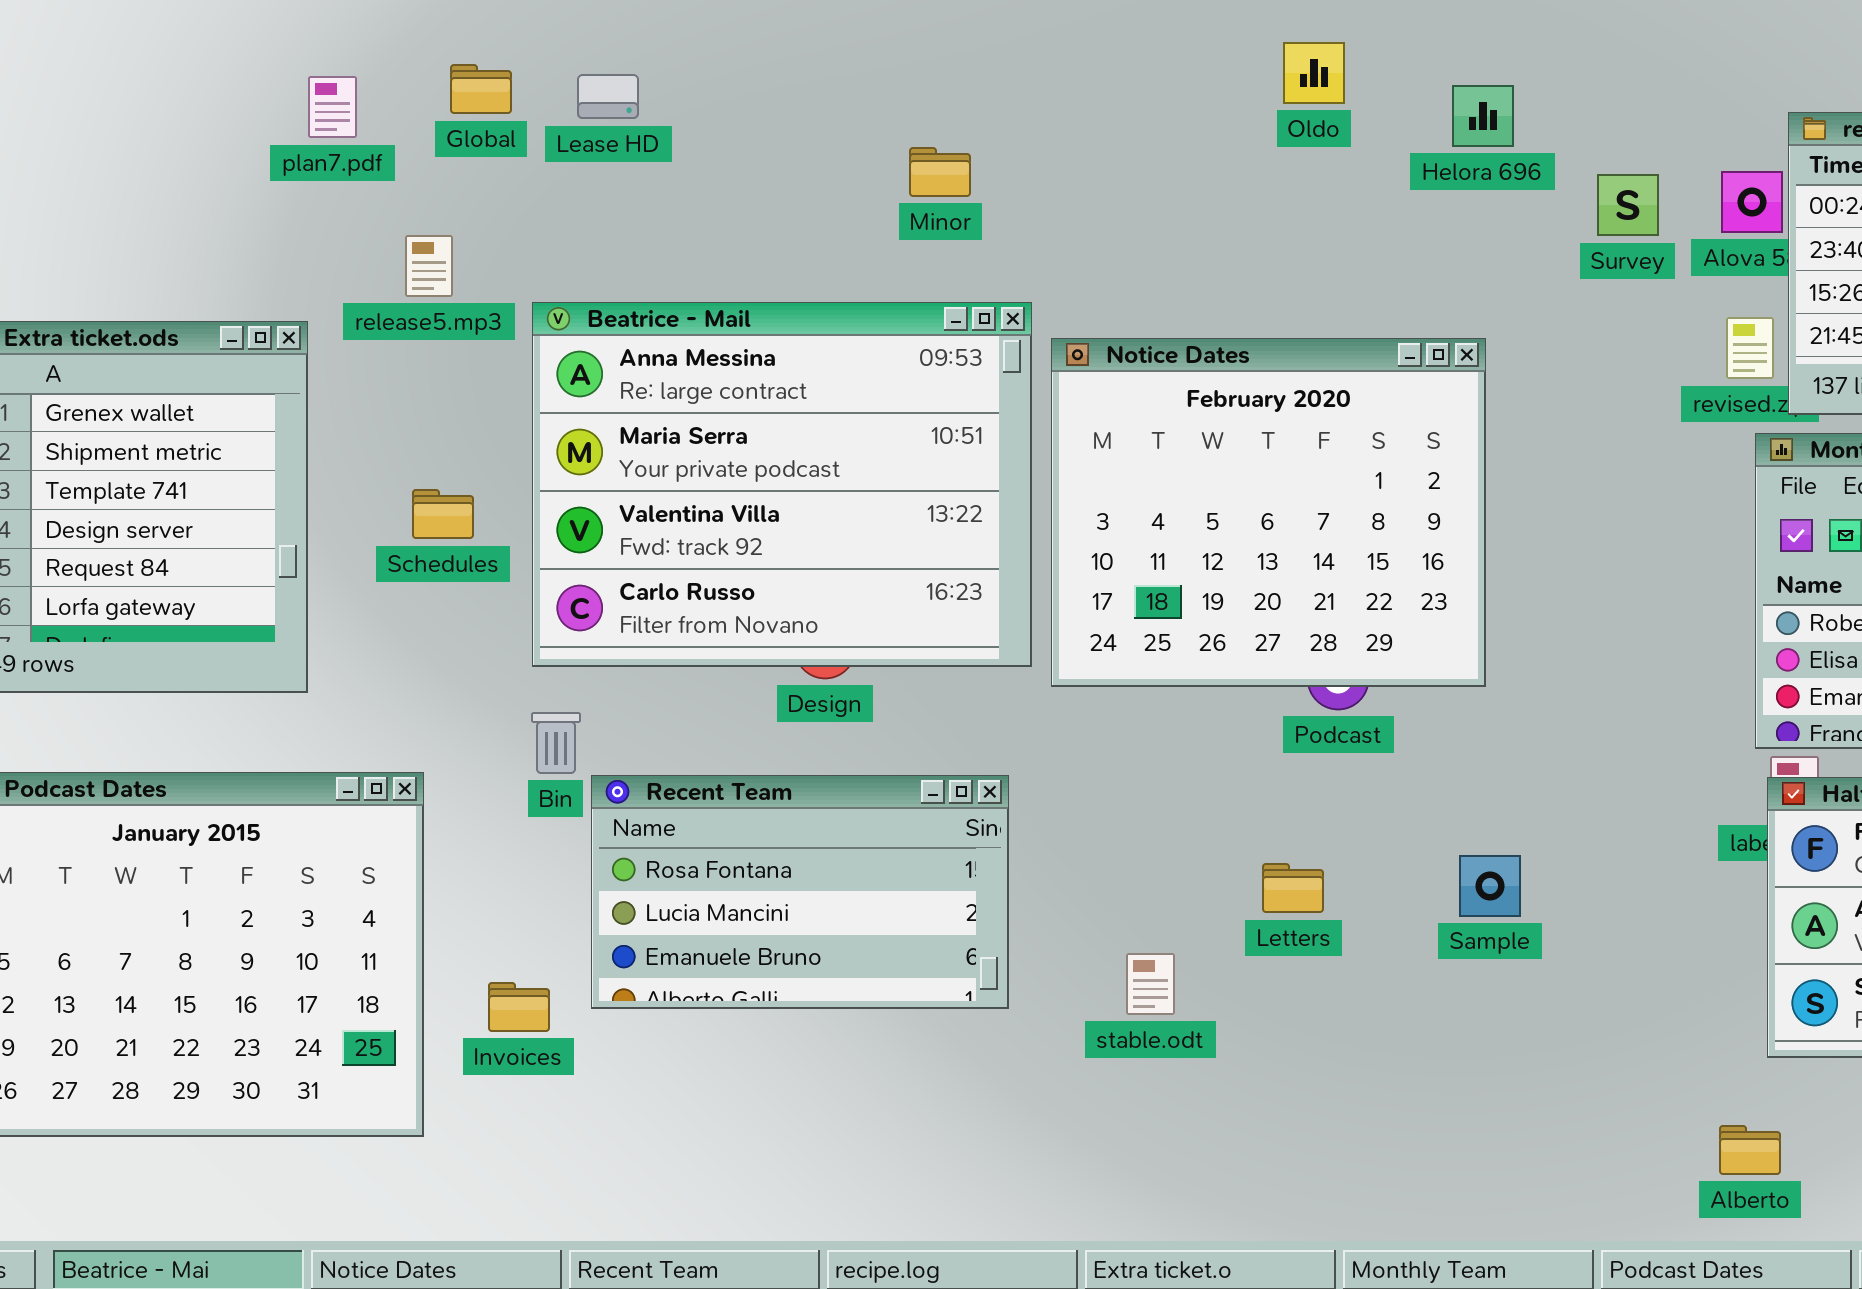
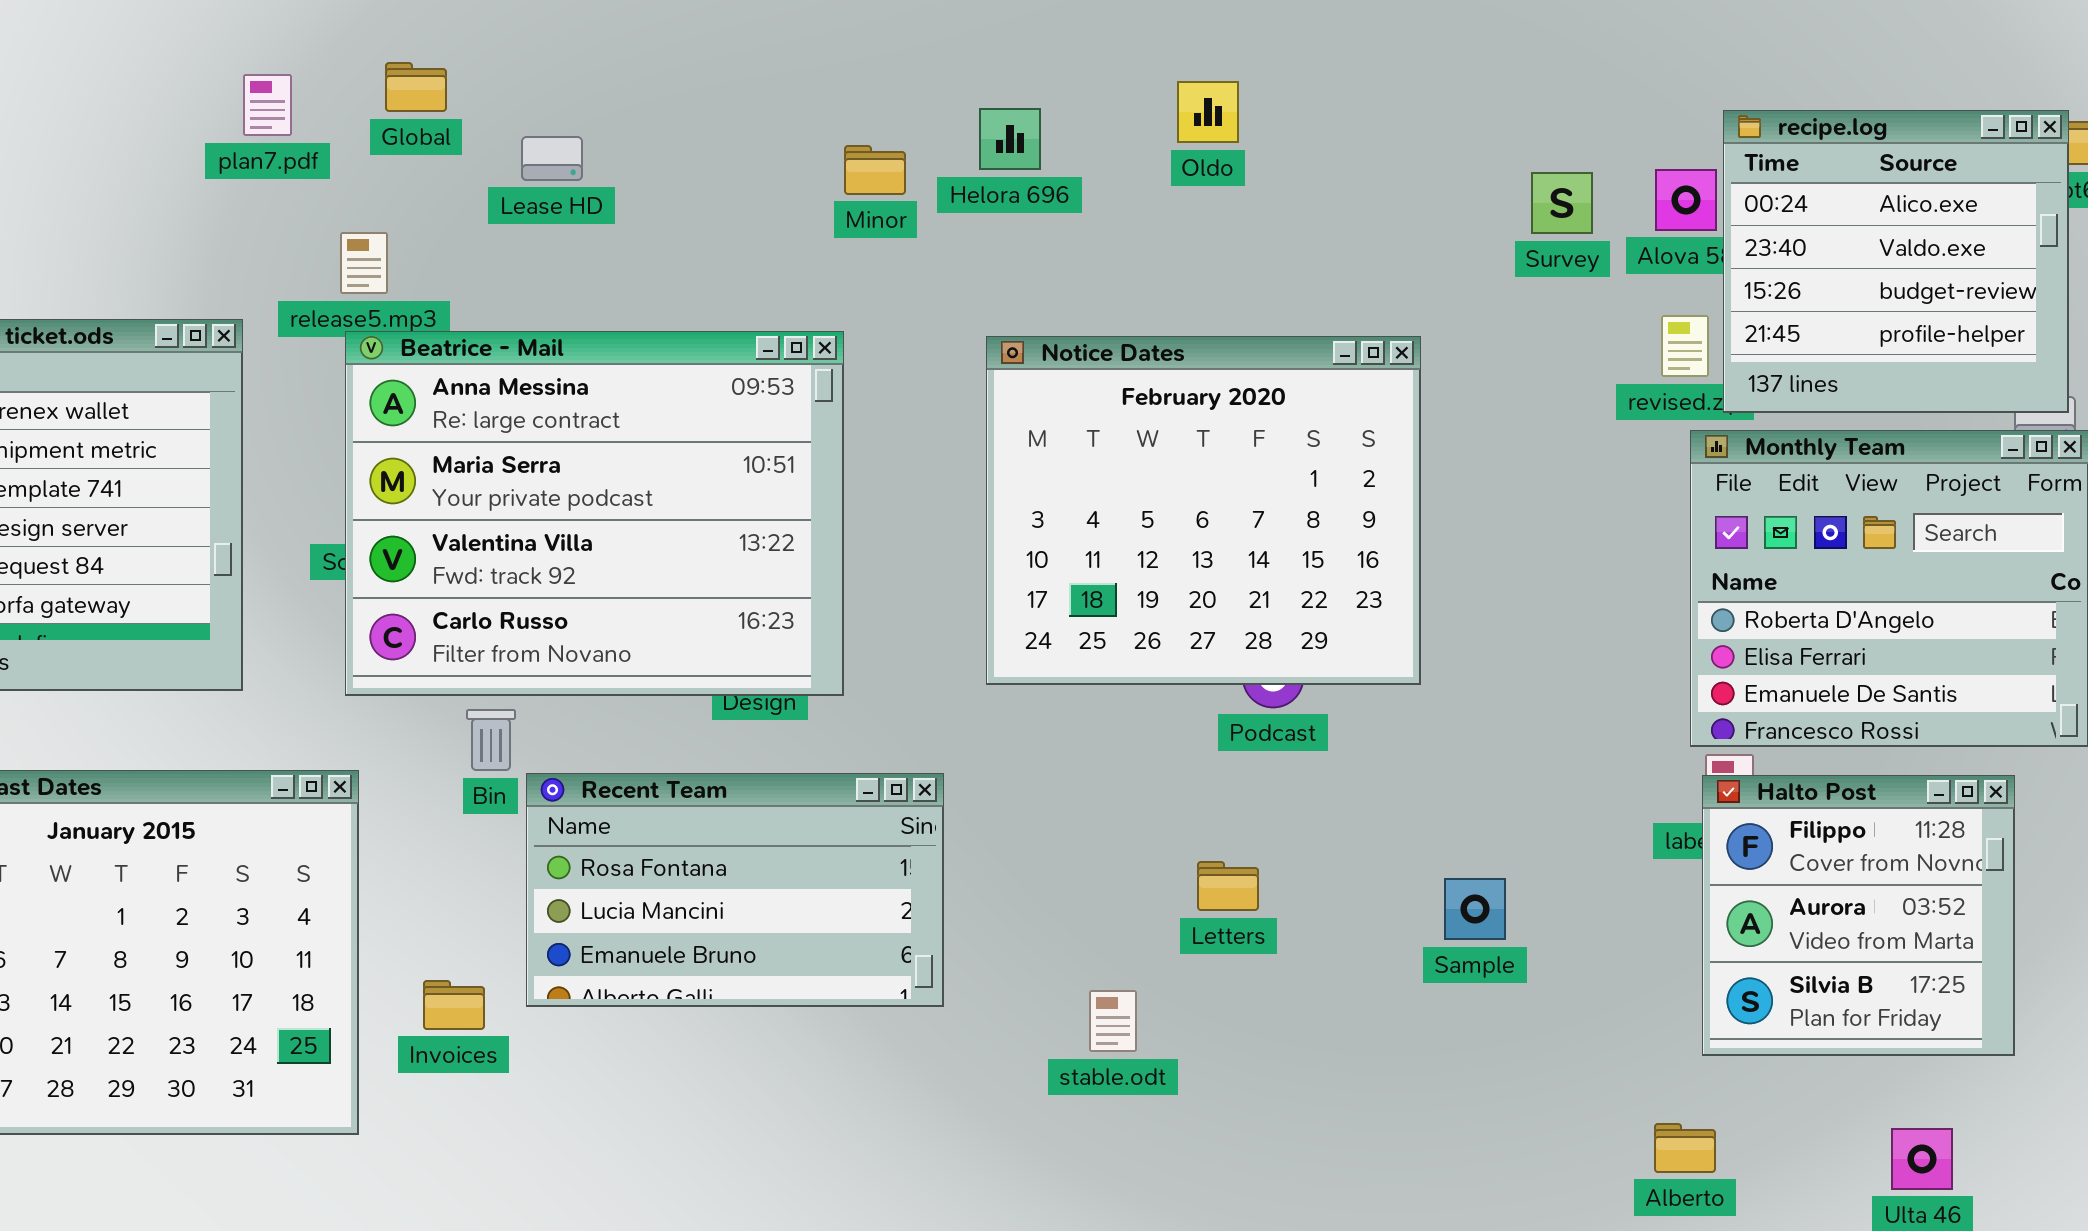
Oldo: [1283,42,1345,104] -> [1177,81,1239,143], moved
Lease HD: [577,74,639,119] -> [521,136,583,181], moved
Helora 696: [1452,85,1514,147] -> [979,108,1041,170], moved
Beatrice - Mail: [532,302,1032,667] -> [345,331,844,696], moved
Sample: [1459,855,1521,917] -> [1444,878,1506,940], moved
stable.odt: [1126,953,1175,1015] -> [1089,990,1137,1052], moved

